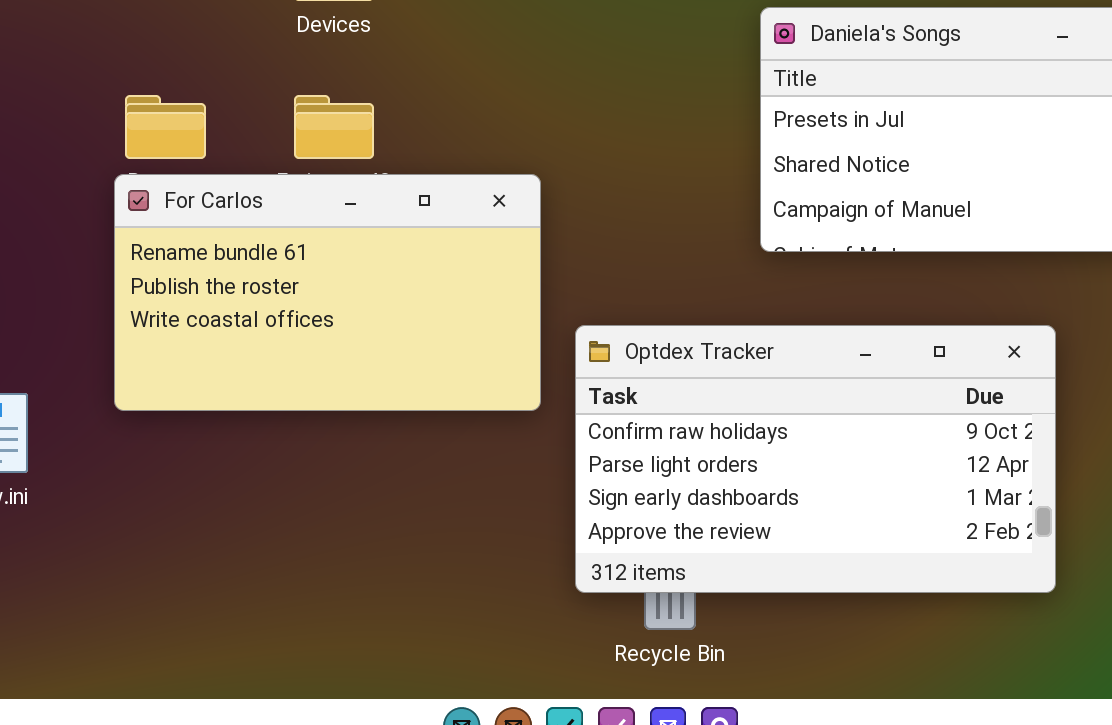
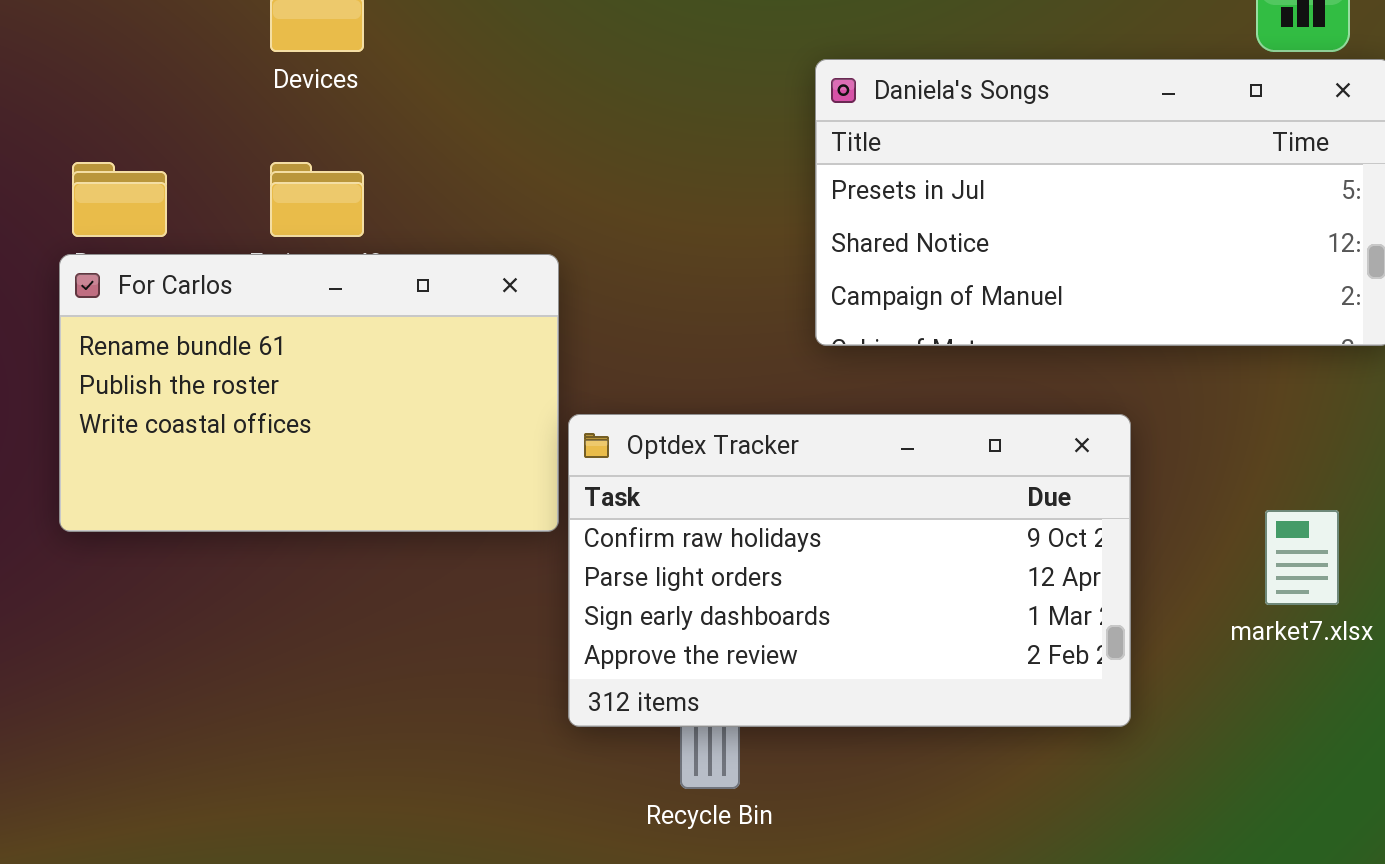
Optdex Tracker: [575,325,1056,593] -> [568,414,1131,727], moved

